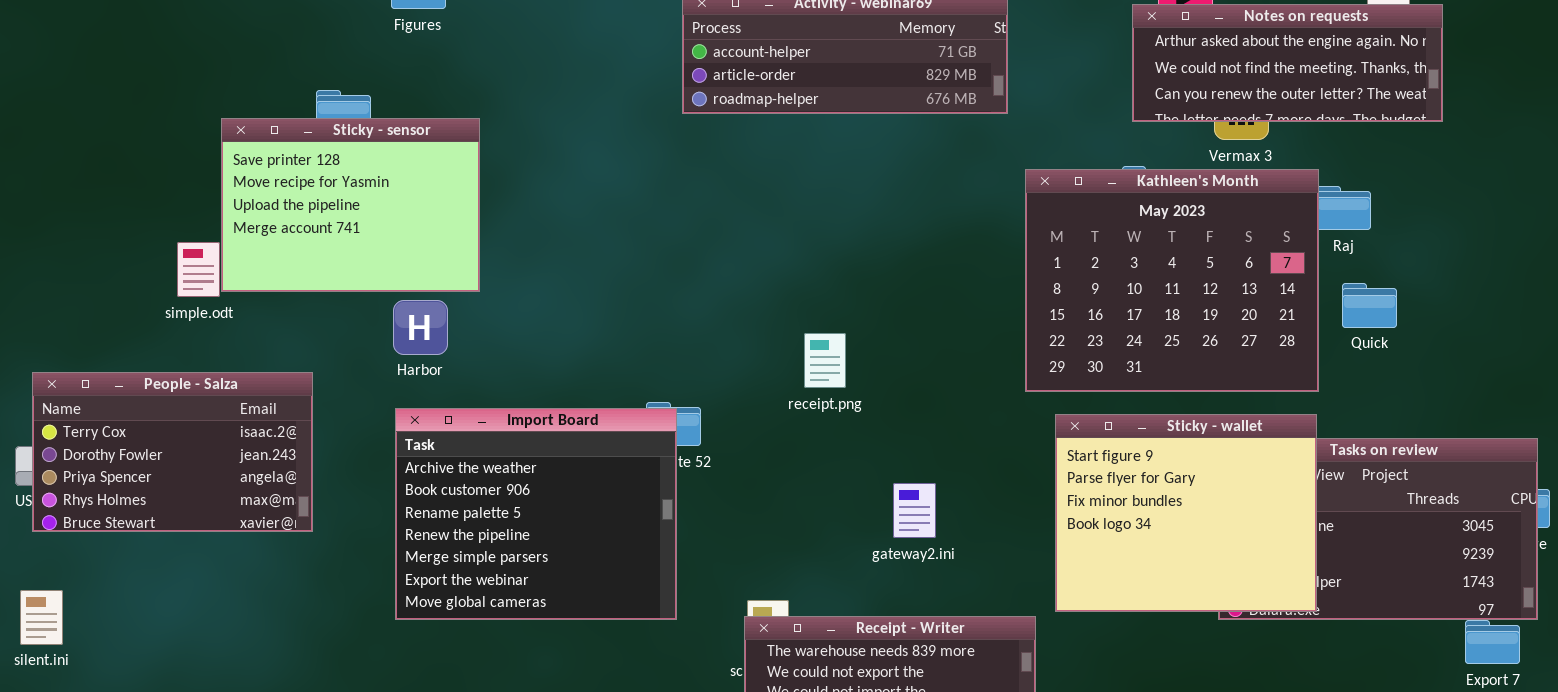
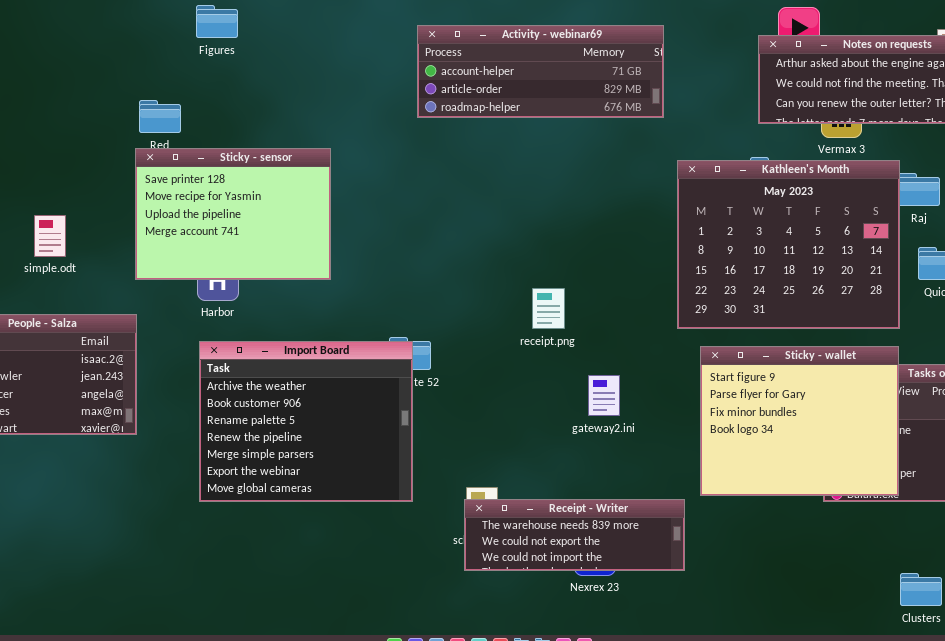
Sticky - sensor: [221,118,480,292] -> [135,148,331,280], moved
receipt.png: [804,333,846,388] -> [532,288,565,329], moved
gateway2.ini: [893,483,936,538] -> [588,375,620,416], moved

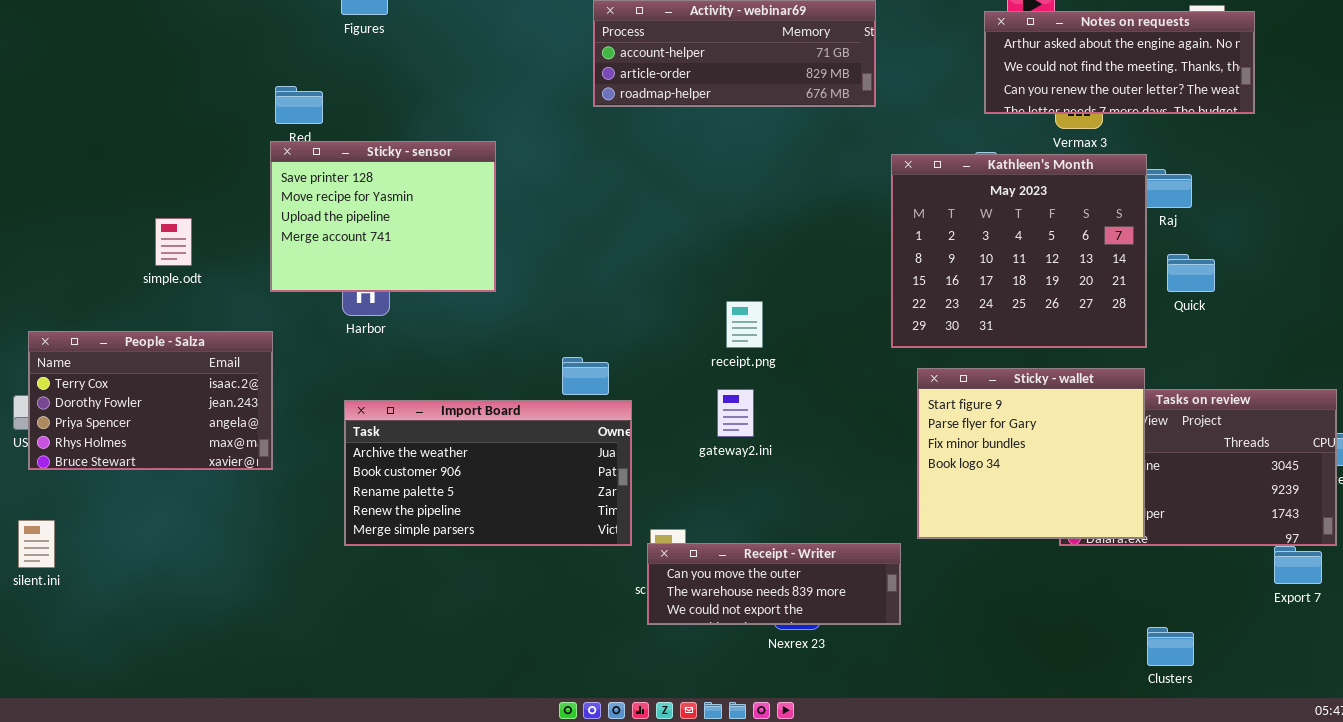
Import Board: [199,341,413,502] -> [344,400,632,546], resized
gateway2.ini: [588,375,620,416] -> [717,389,754,437], moved
Receipt - Writer: [464,499,685,571] -> [647,543,901,625], scrolled up 1 row

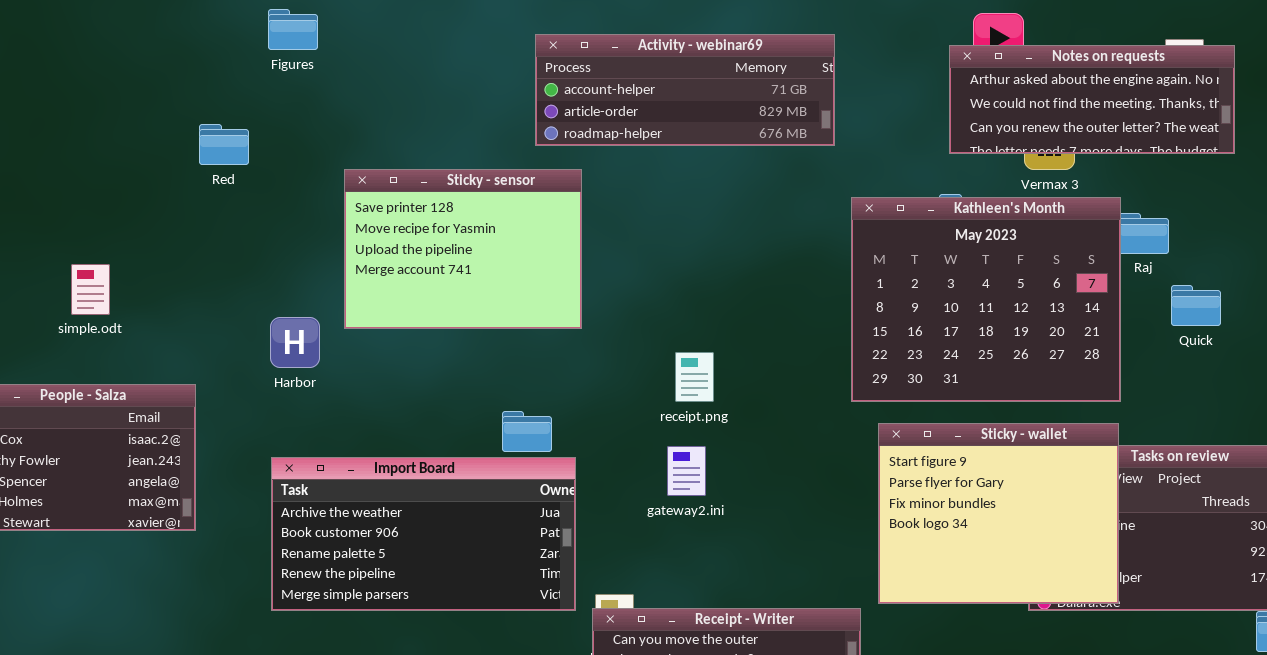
Sticky - sensor: [270,141,496,292] -> [344,169,582,329], moved
Quick: [1167,254,1215,292] -> [1171,285,1221,326], moved

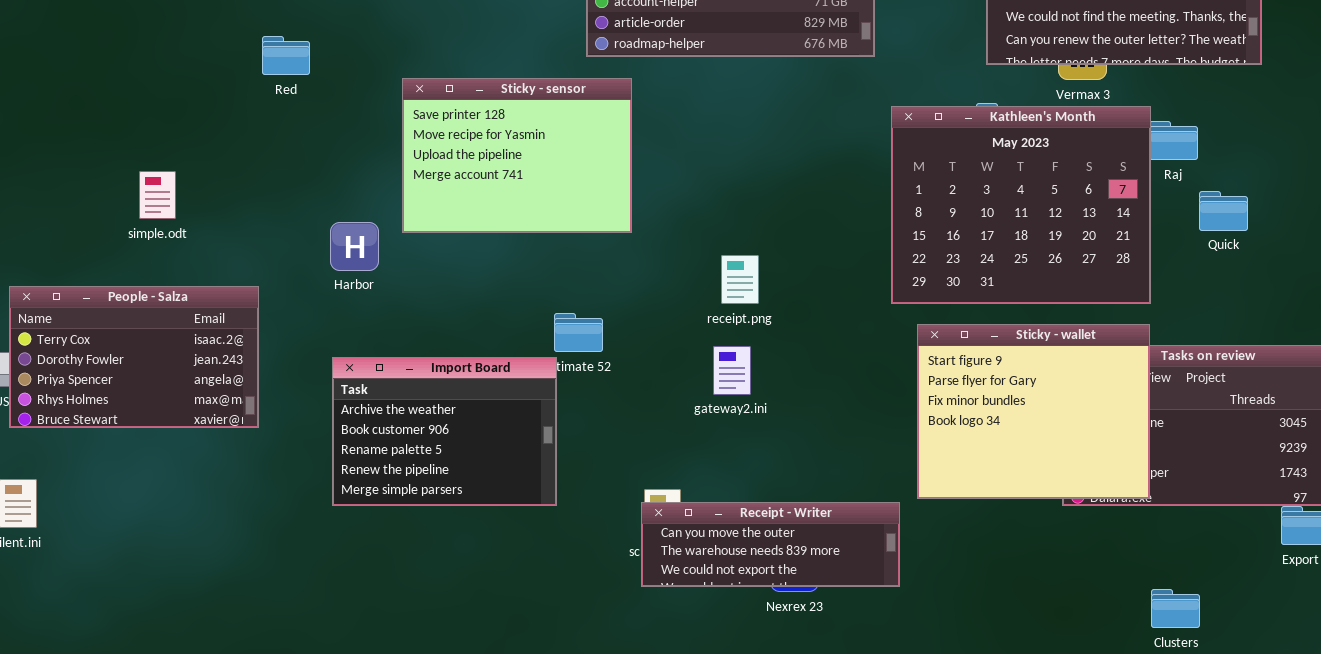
Import Board: [271,457,576,611] -> [332,357,557,506], resized

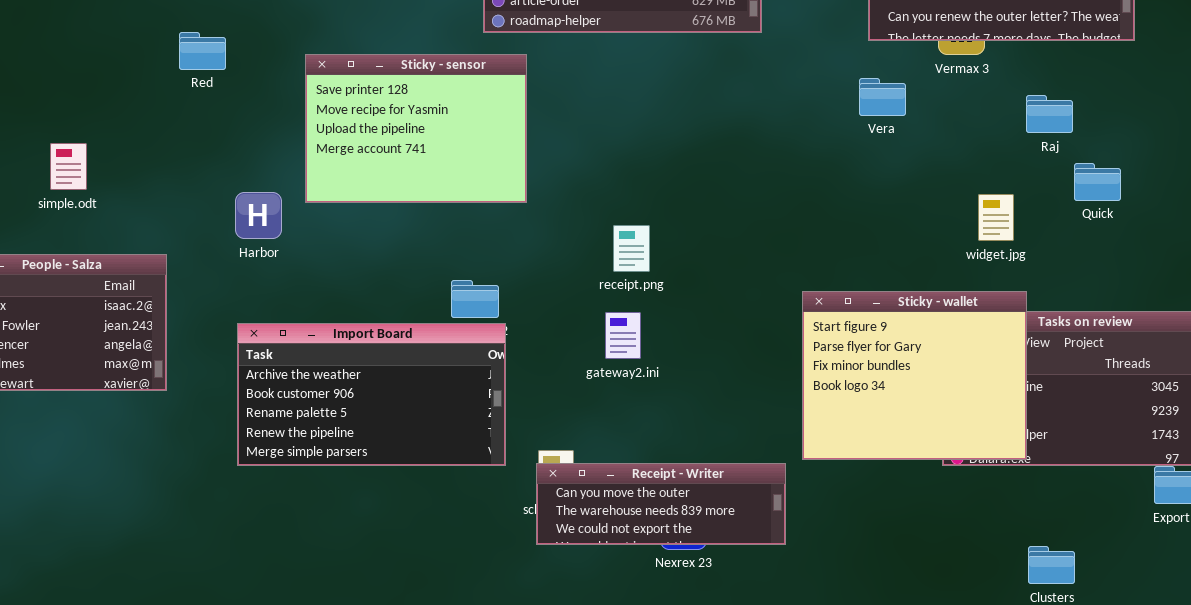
Red: [262,36,310,75] -> [179,32,226,70], moved
Kathleen's Month: [891,106,1151,304] -> none, closed
Import Board: [332,357,557,506] -> [237,323,506,466], resized

